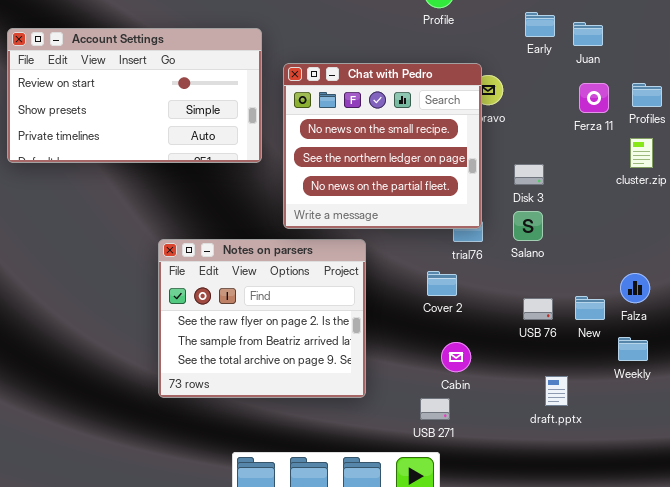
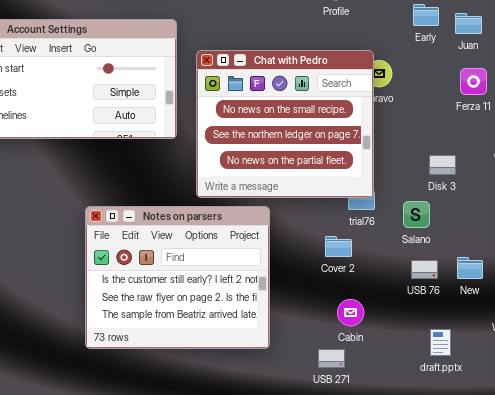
Disk 3: [514,164,544,185] -> [429,155,456,175], moved
Salano: [513,211,543,241] -> [403,201,430,228], moved
Notes on parsers: [158,239,366,398] -> [85,206,270,349], scrolled up 1 row

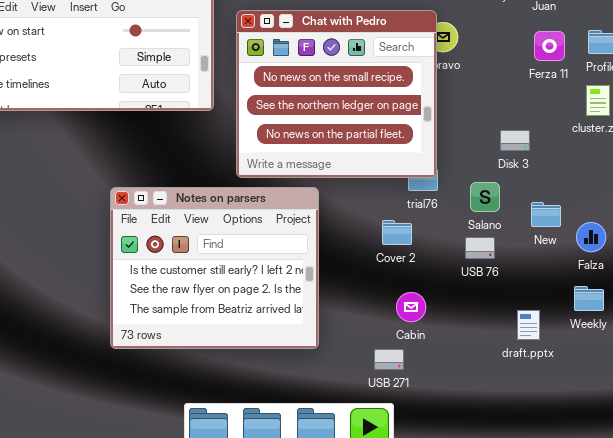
New: [457,257,483,279] -> [531,202,561,227], moved
USB 76: [411,260,438,279] -> [465,237,495,259], moved
draft.pptx: [430,329,451,356] -> [517,310,540,340], moved

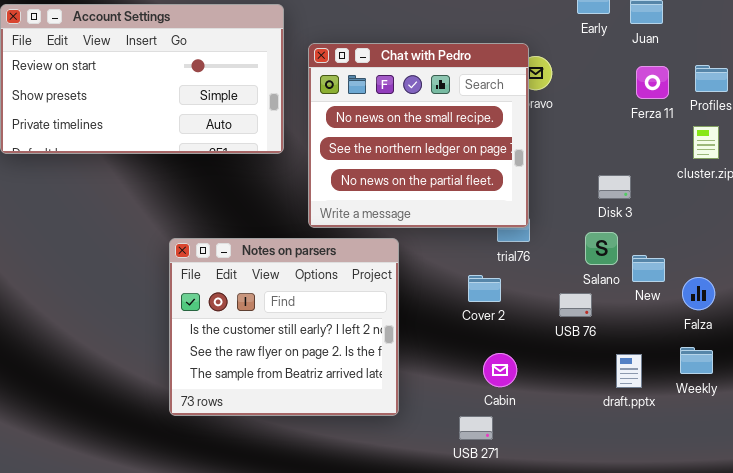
Salano: [470,182,500,212] -> [585,232,618,265], moved
draft.pptx: [517,310,540,340] -> [616,354,642,388], moved

